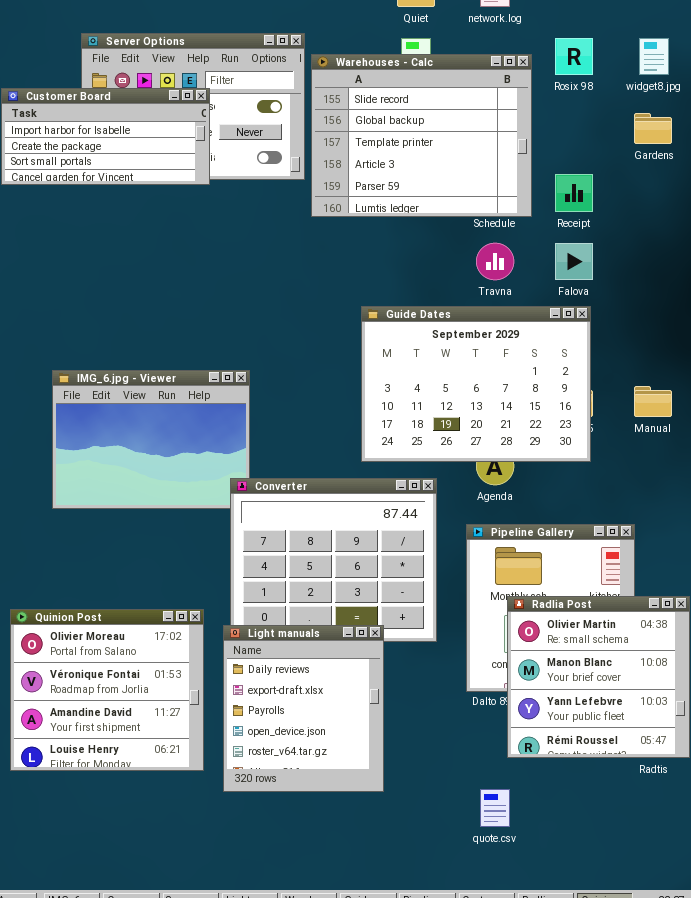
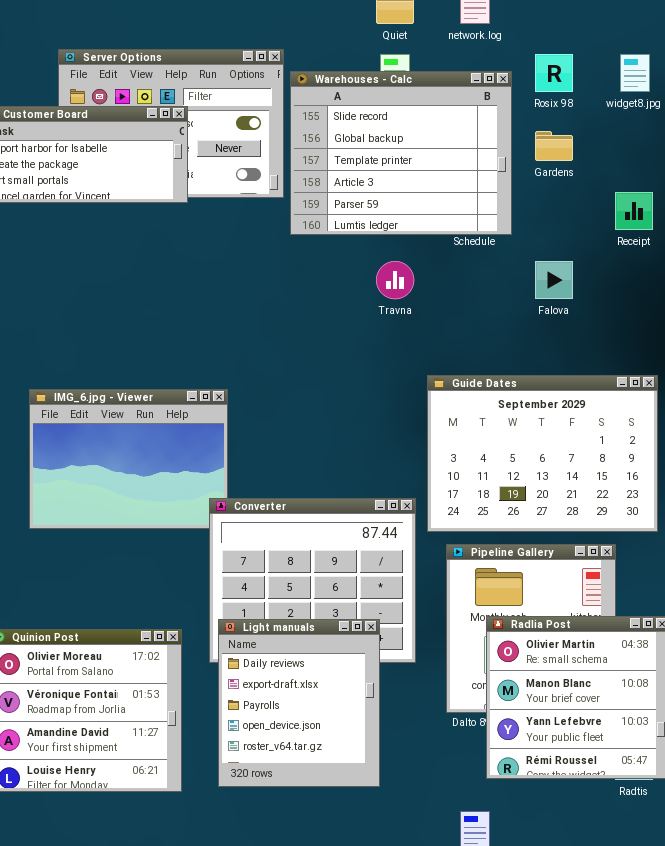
Gardens: [634,113,672,144] -> [535,131,573,161], moved
Receipt: [555,174,593,212] -> [615,192,653,230], moved
Travna: [476,243,514,280] -> [376,261,414,299], moved
Guide Dates: [361,306,591,462] -> [427,375,658,532], moved
Light manuals: [223,625,384,792] -> [218,619,380,787], moved

